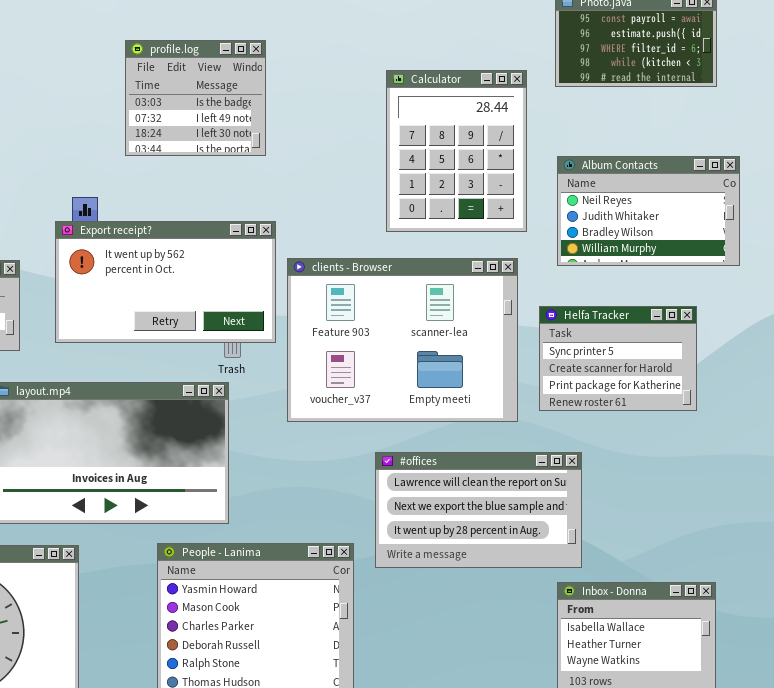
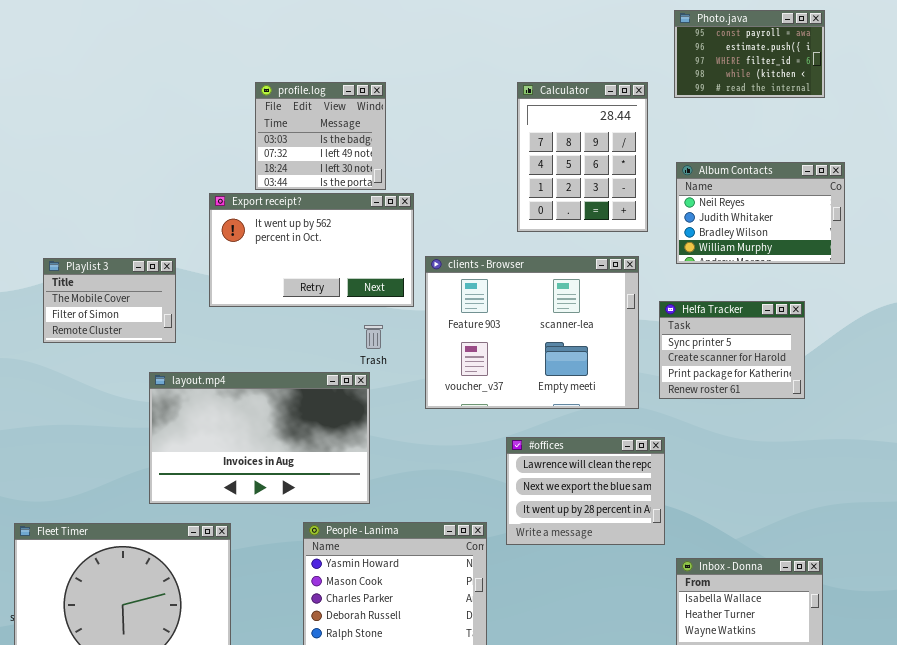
profile.log: [125,40,266,156] -> [255,82,386,190], moved
Export receipt?: [55,221,276,343] -> [209,193,414,307], moved
#offices: [375,452,582,568] -> [506,437,665,545], resized

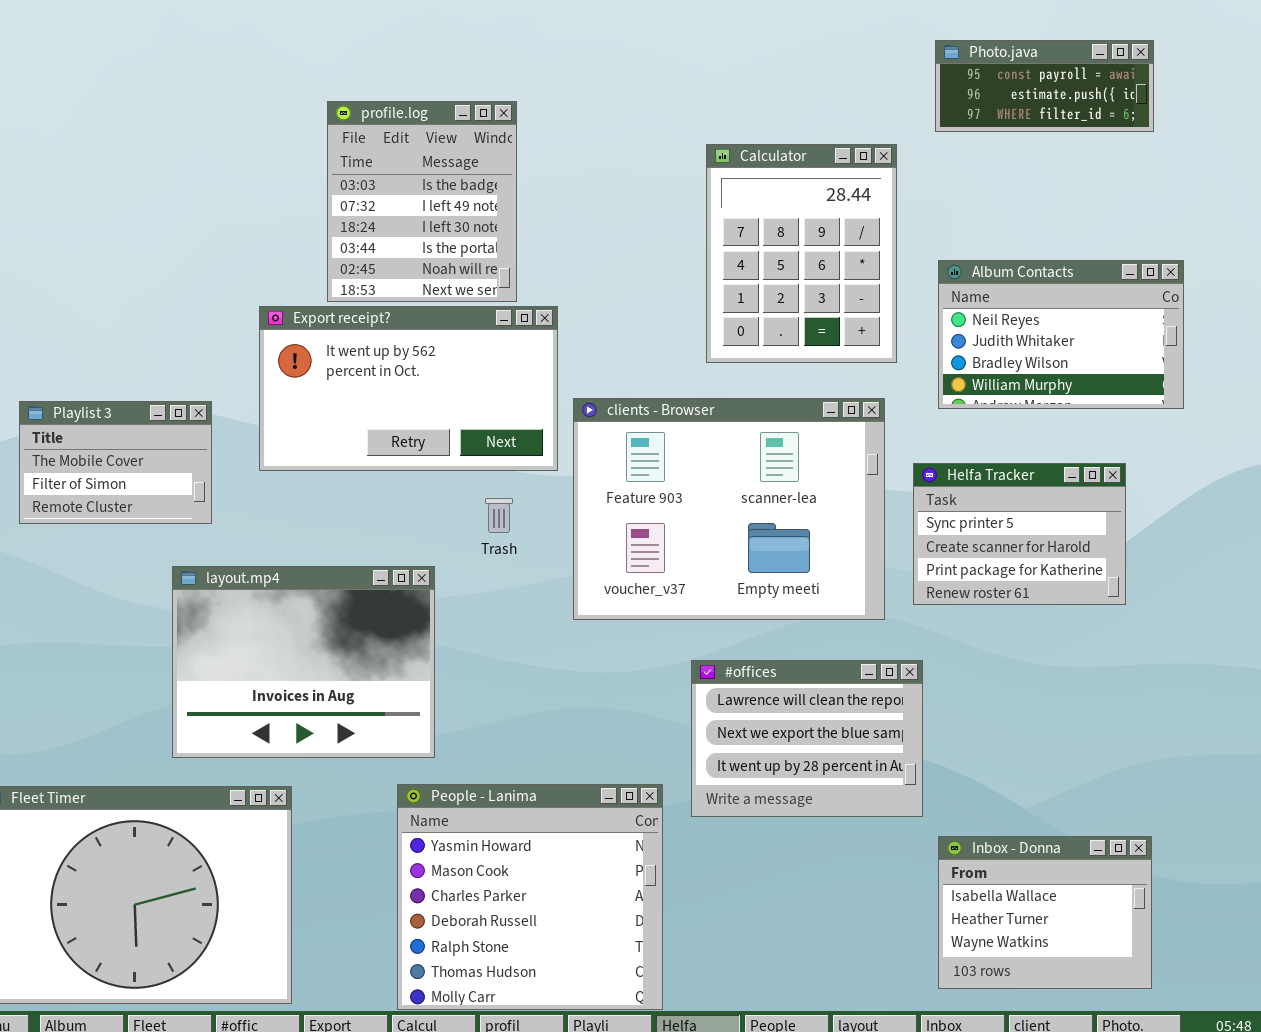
Photo.java: [674,10,825,98] -> [935,40,1154,132], resized
profile.log: [255,82,386,190] -> [327,101,517,302], resized
layout.mp4: [149,372,370,504] -> [172,566,435,758], resized

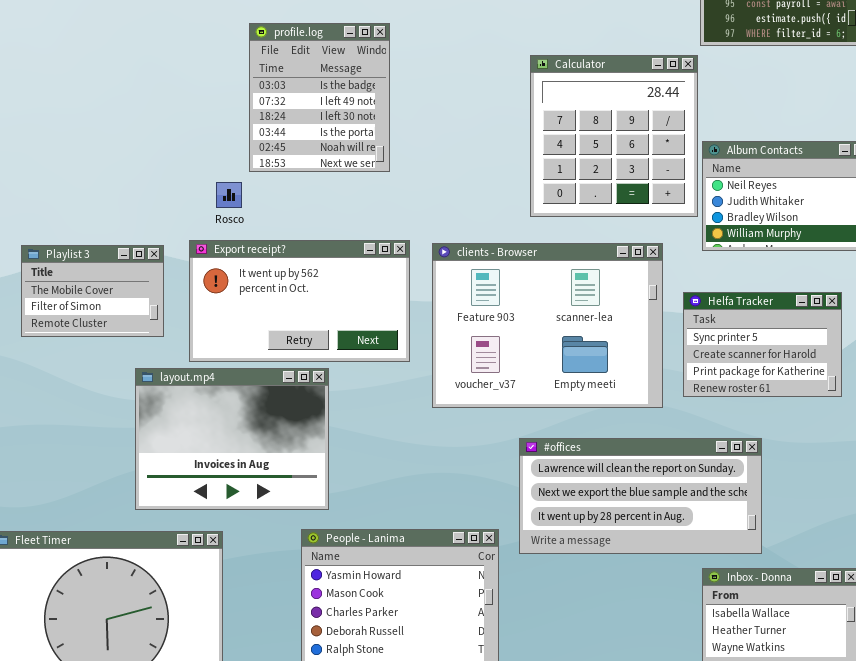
Calculator: [706,144,897,363] -> [530,55,698,217], resized
Export receipt?: [259,306,558,471] -> [189,240,410,362], moved
#offices: [691,660,923,817] -> [519,438,762,554], resized

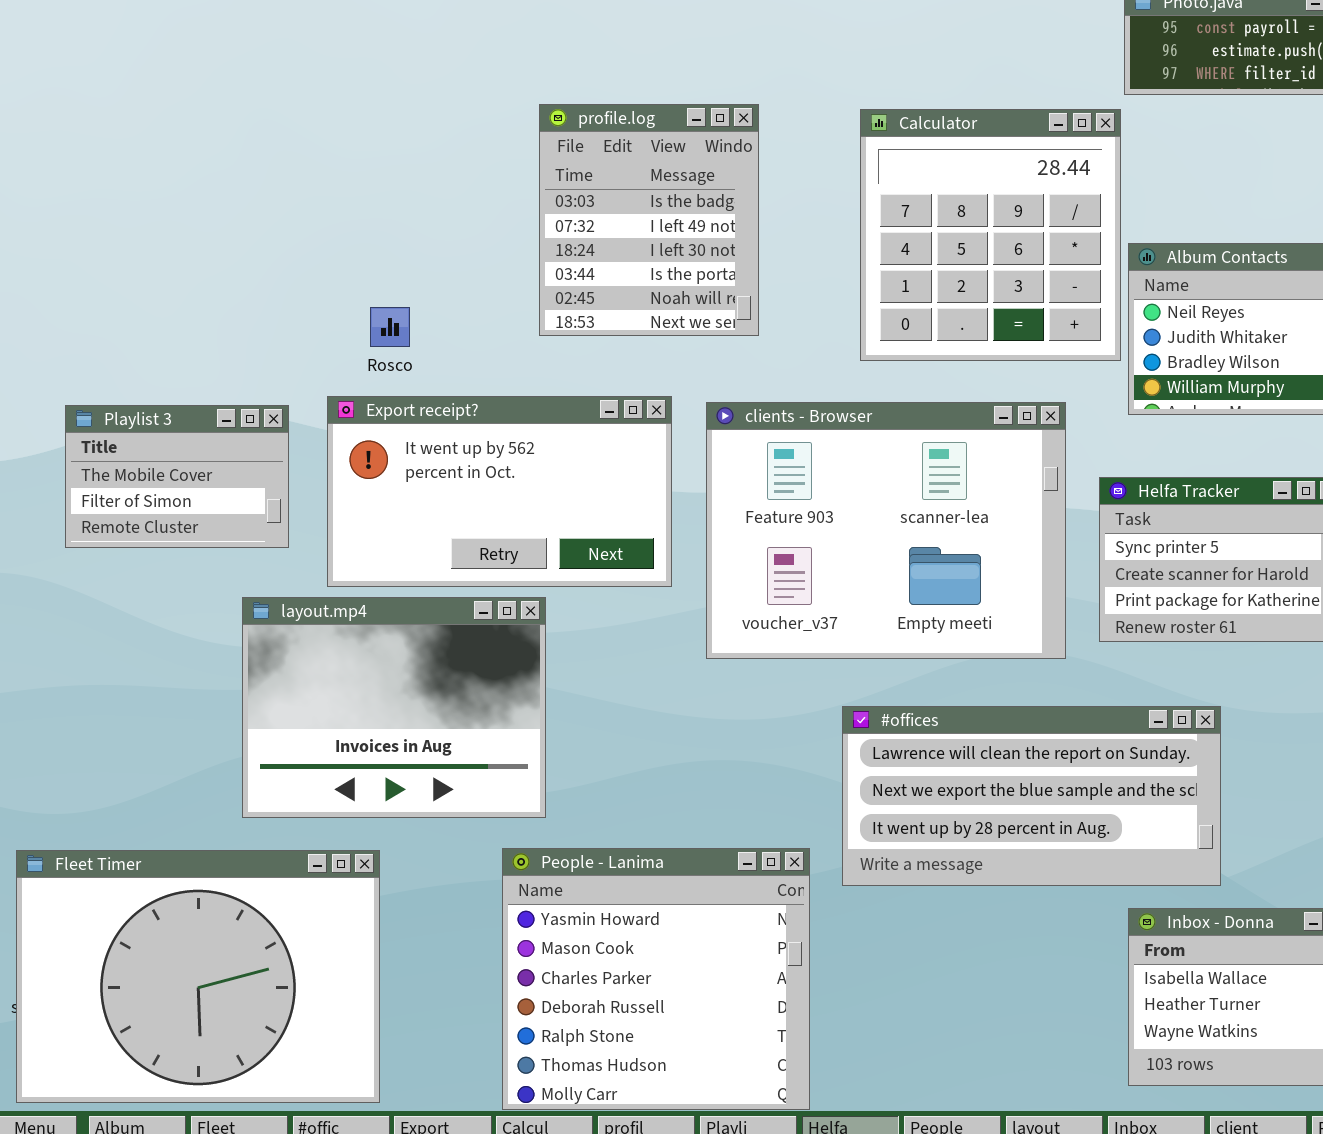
profile.log: [249,23,390,172] -> [539,104,759,336], moved

